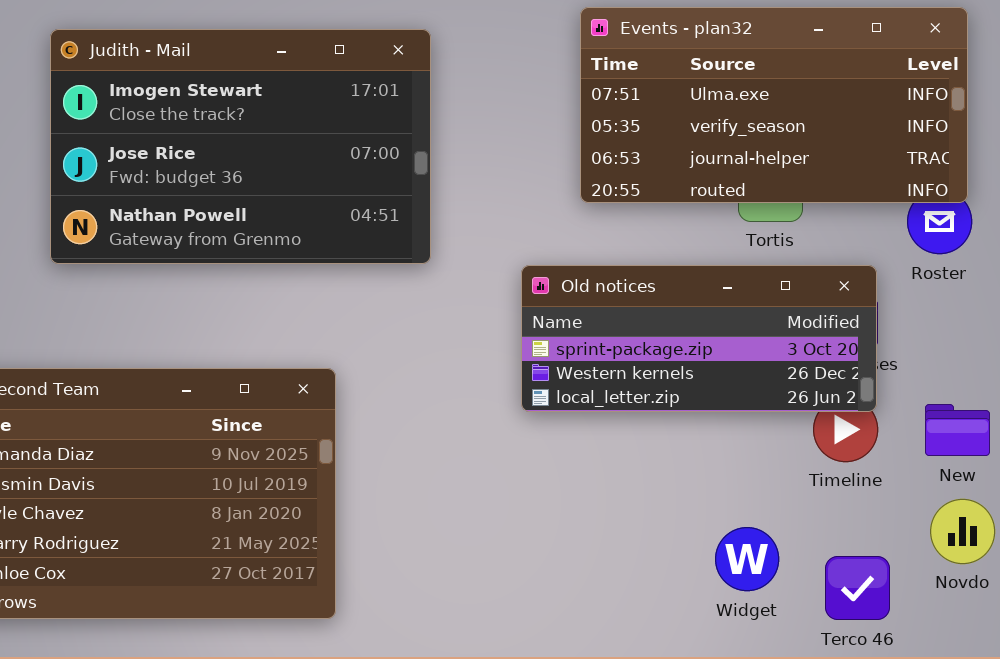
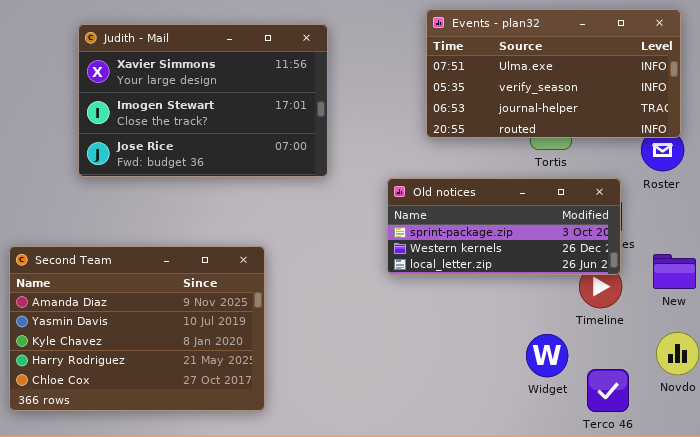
Judith - Mail: [50,29,431,264] -> [78,24,328,177], scrolled up 1 row
New: [925,404,990,456] -> [653,254,696,289], moved
Widget: [715,527,779,591] -> [526,334,568,377], moved

